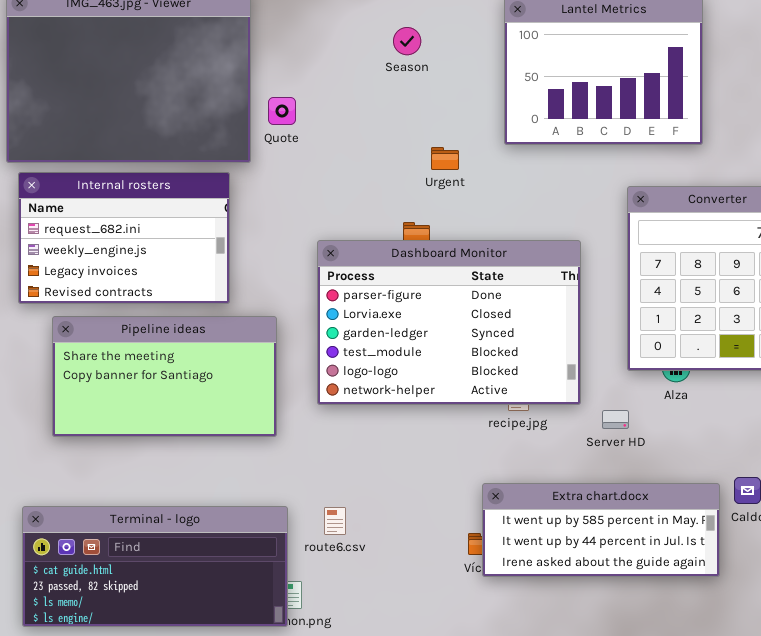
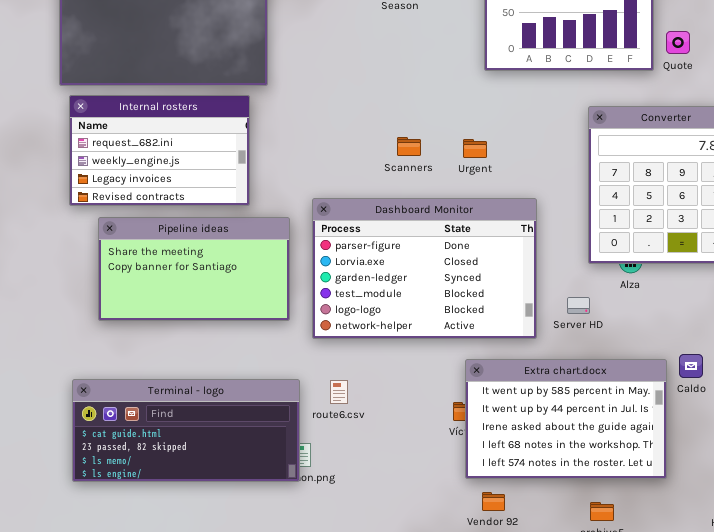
Quote: [268,97,296,125] -> [666,31,690,54], moved
Urgent: [431,147,459,170] -> [463,139,487,158], moved
Dashboard Monitor: [317,240,581,405] -> [312,198,537,339], moved
Extra chart.docx: [482,483,720,577] -> [465,359,667,479], resized

